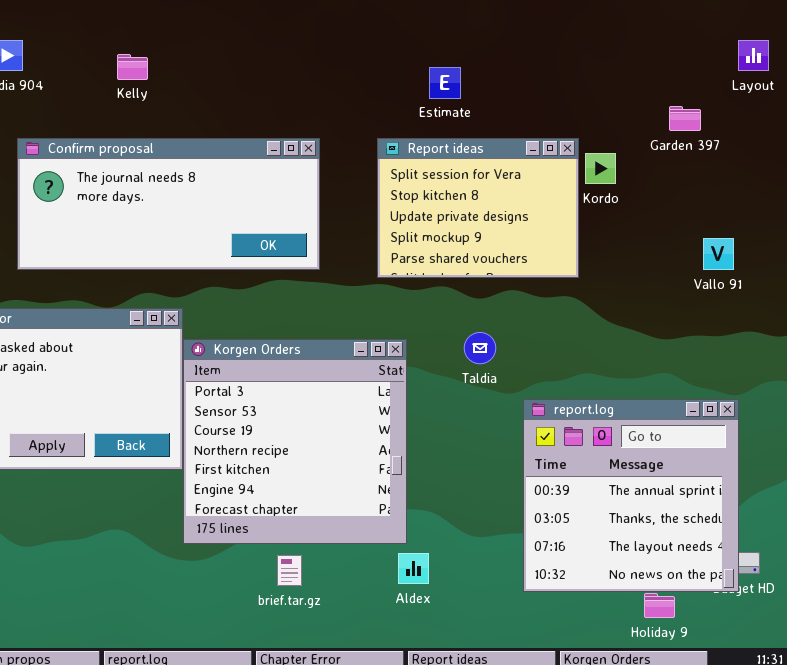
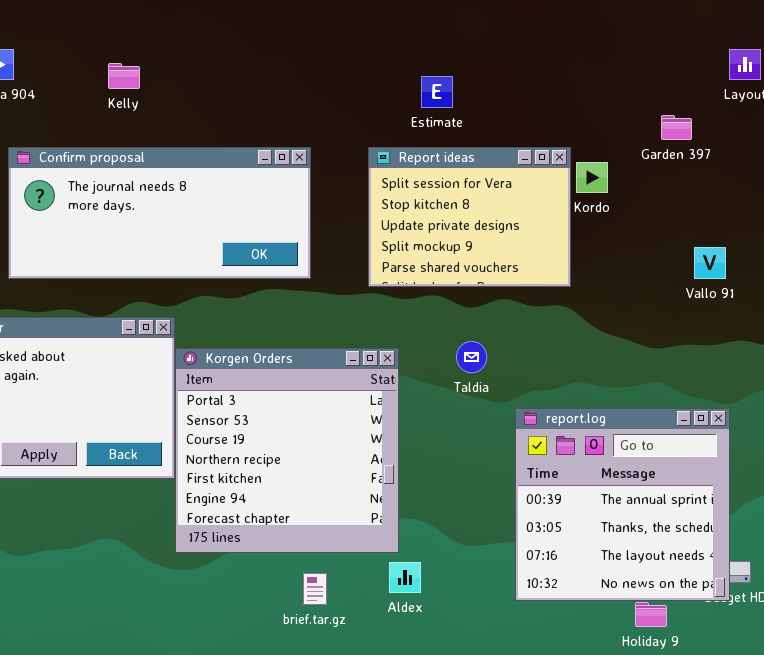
brief.tar.gz: [277,555,302,586] -> [303,573,327,605], moved

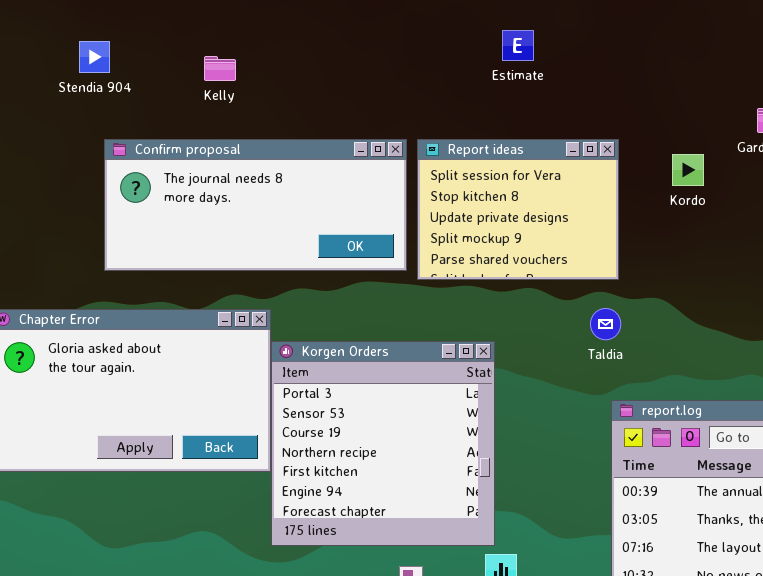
Estimate: [421,76,453,108] -> [502,30,534,61], moved
Report ideas: [368,147,571,287] -> [417,139,619,280], moved
Taldia: [456,341,487,373] -> [590,308,621,340], moved

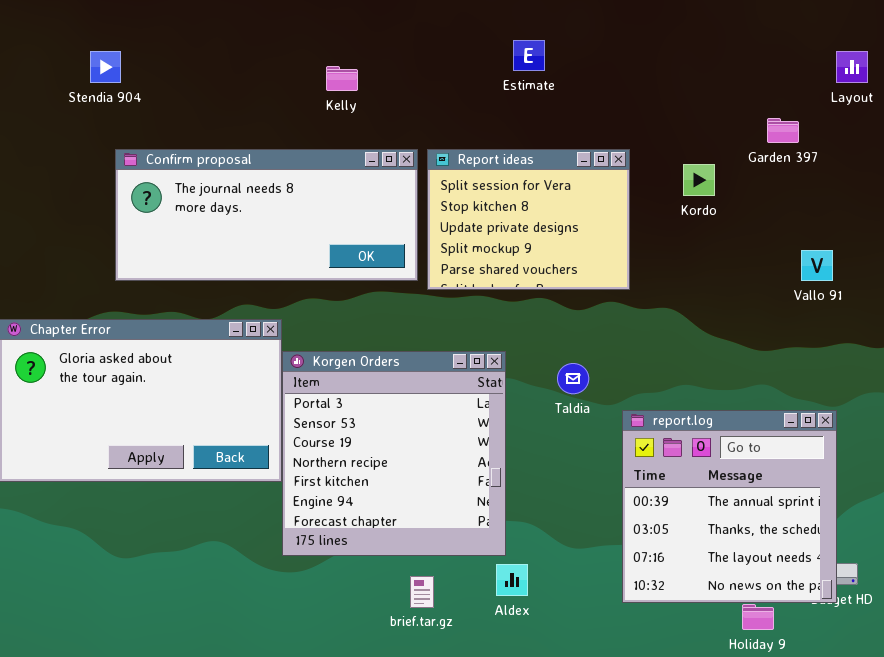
Kelly: [204,56,236,81] -> [326,66,358,91], moved
Taldia: [590,308,621,340] -> [557,363,589,394], moved

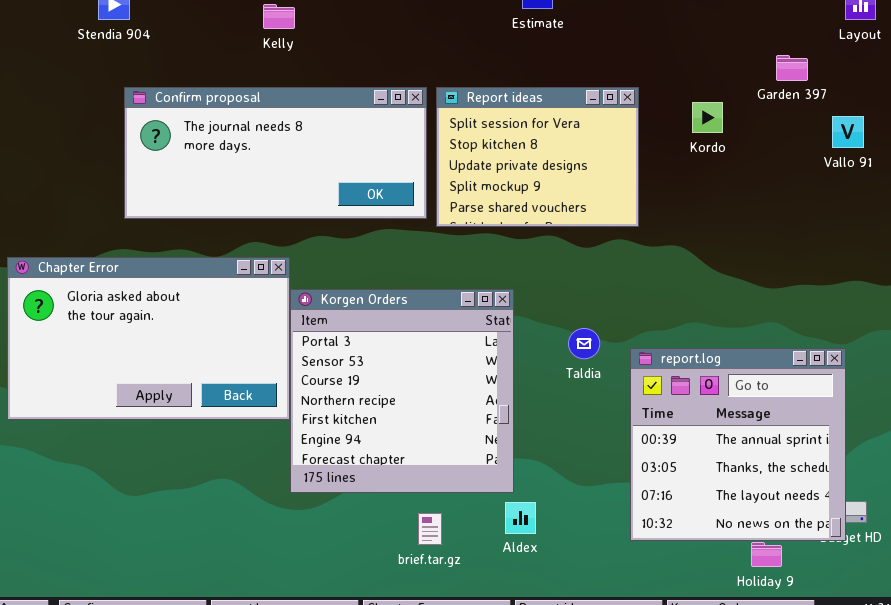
Kelly: [326,66,358,91] -> [263,4,295,29], moved
Vallo 91: [801,250,833,281] -> [832,116,864,148], moved
Taldia: [557,363,589,394] -> [568,328,600,359], moved

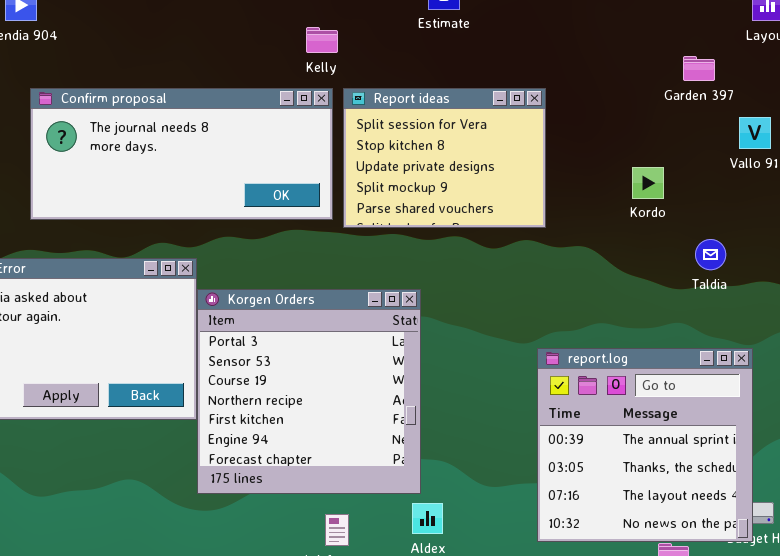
Kelly: [263,4,295,29] -> [306,27,338,53], moved
Kordo: [692,102,723,133] -> [632,167,664,199], moved
Taldia: [568,328,600,359] -> [695,239,726,270], moved

